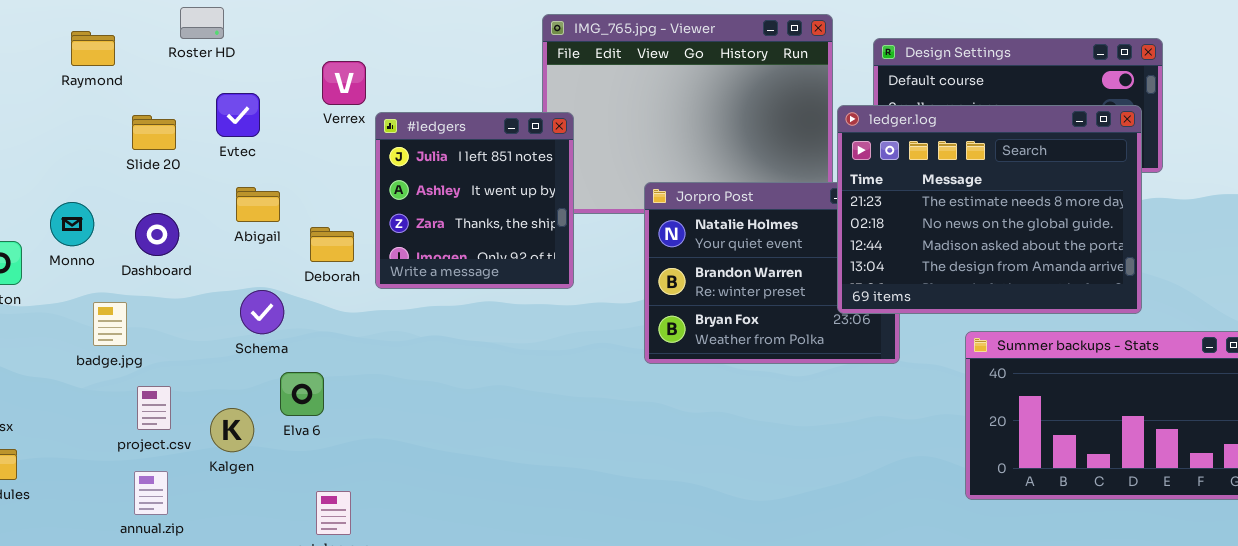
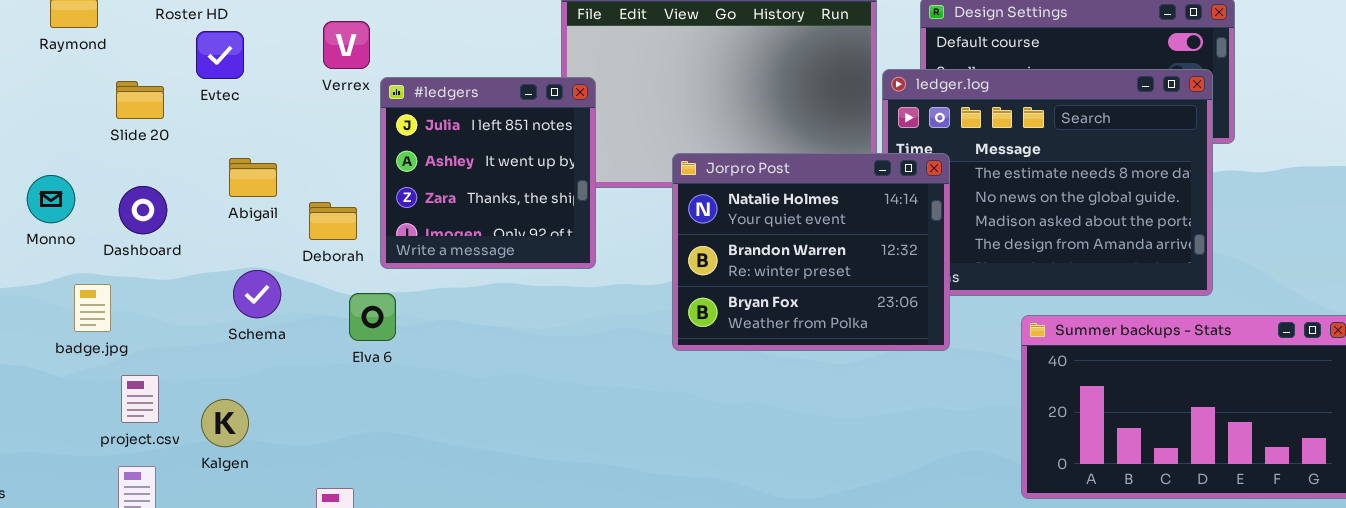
Evtec: [216,93,260,137] -> [196,31,244,79], moved
Jorpro Post: [644,182,900,364] -> [672,153,950,351], raised
Elva 6: [280,372,324,416] -> [349,293,396,341], moved

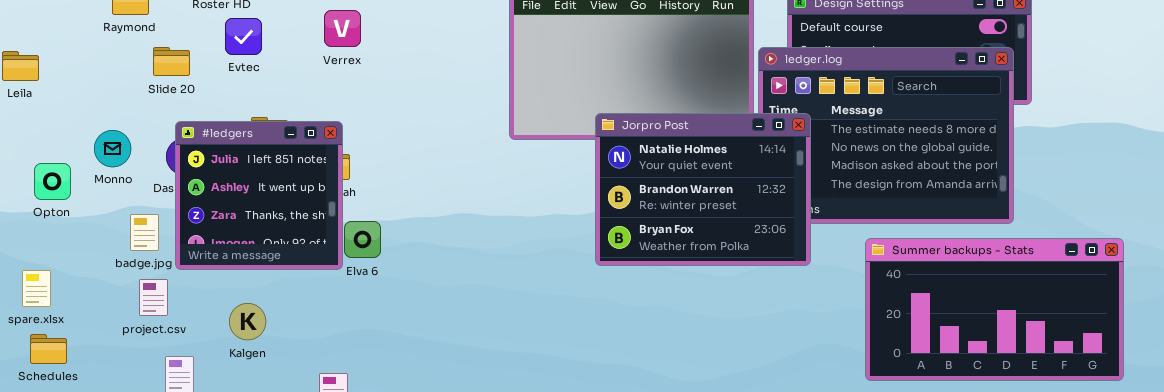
#ledgers: [380,77,596,269] -> [175,121,343,270], moved
Slide 20: [116,81,164,119] -> [153,47,190,76], moved
project.csv: [121,375,159,423] -> [139,279,168,316], moved

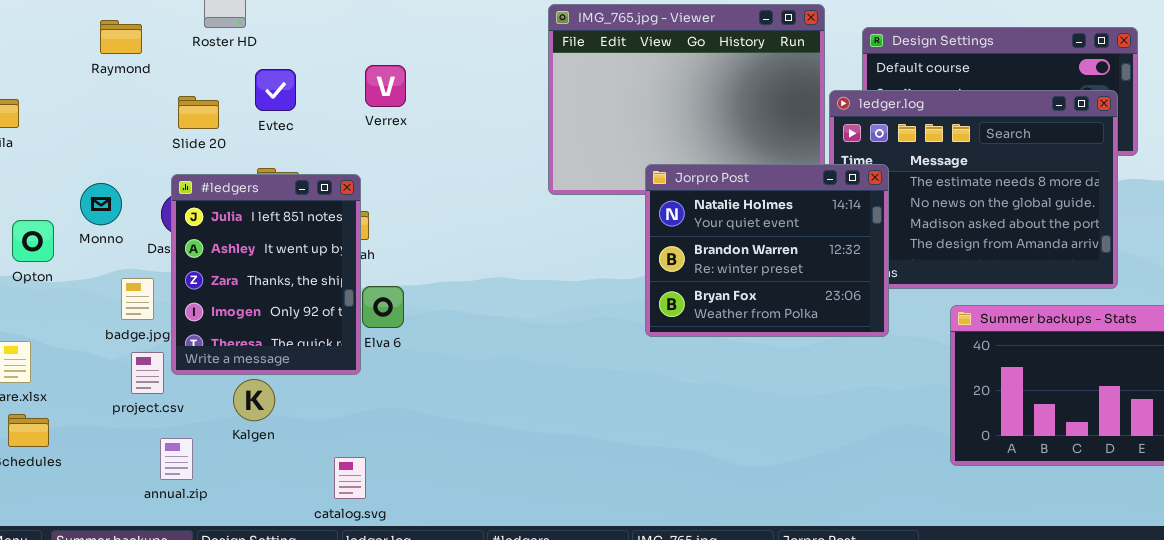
Verrex: [324,10,361,47] -> [365,65,406,107], moved
Evtec: [225,18,262,55] -> [255,69,296,111], moved
Slide 20: [153,47,190,76] -> [178,96,219,129], moved
#ledgers: [175,121,343,270] -> [171,174,361,375], resized

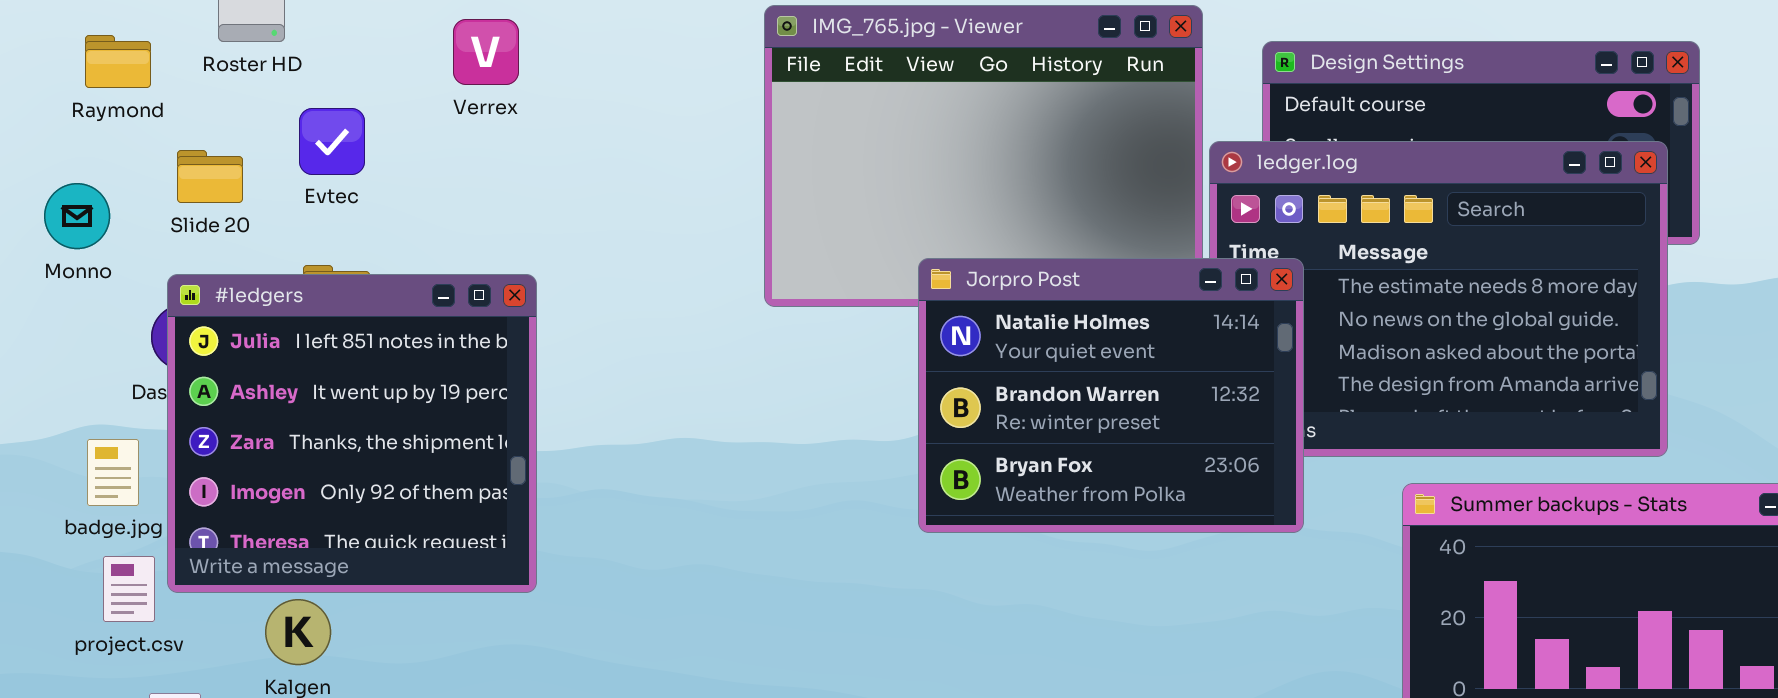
Raymond: [100,20,142,54] -> [85,35,151,88], moved
Verrex: [365,65,406,107] -> [453,19,519,85], moved
#ledgers: [171,174,361,375] -> [167,274,537,593], resized
Monno: [80,183,122,225] -> [44,183,110,249], moved

